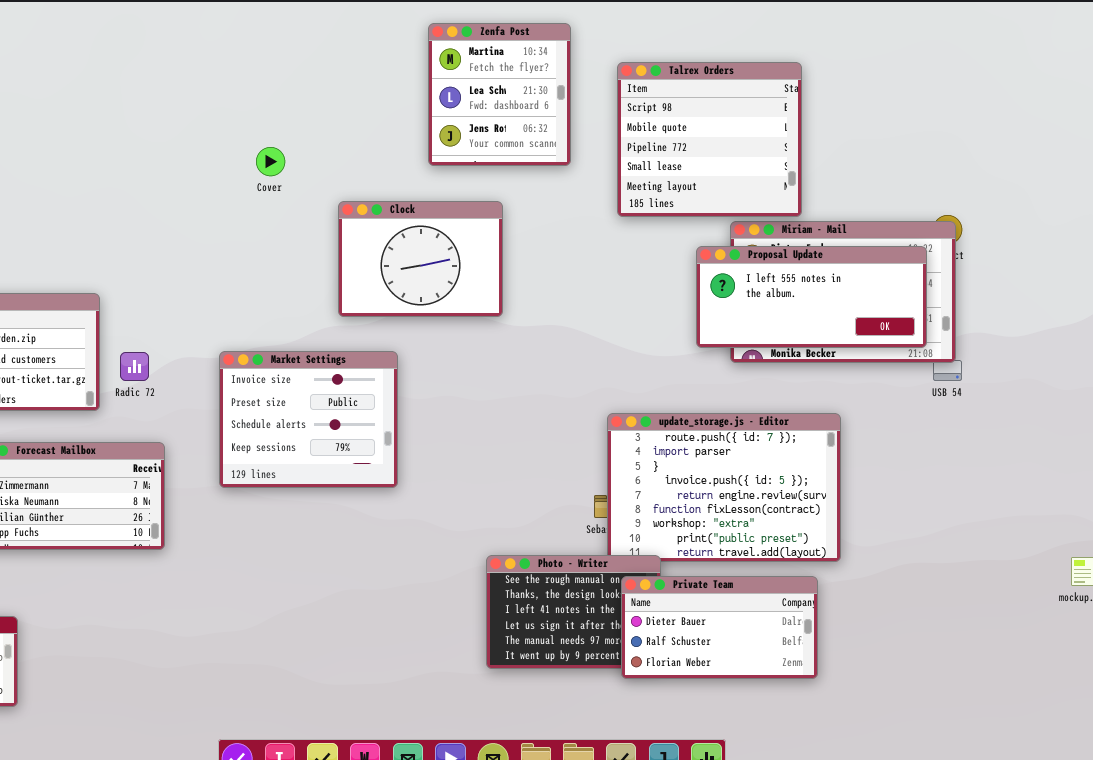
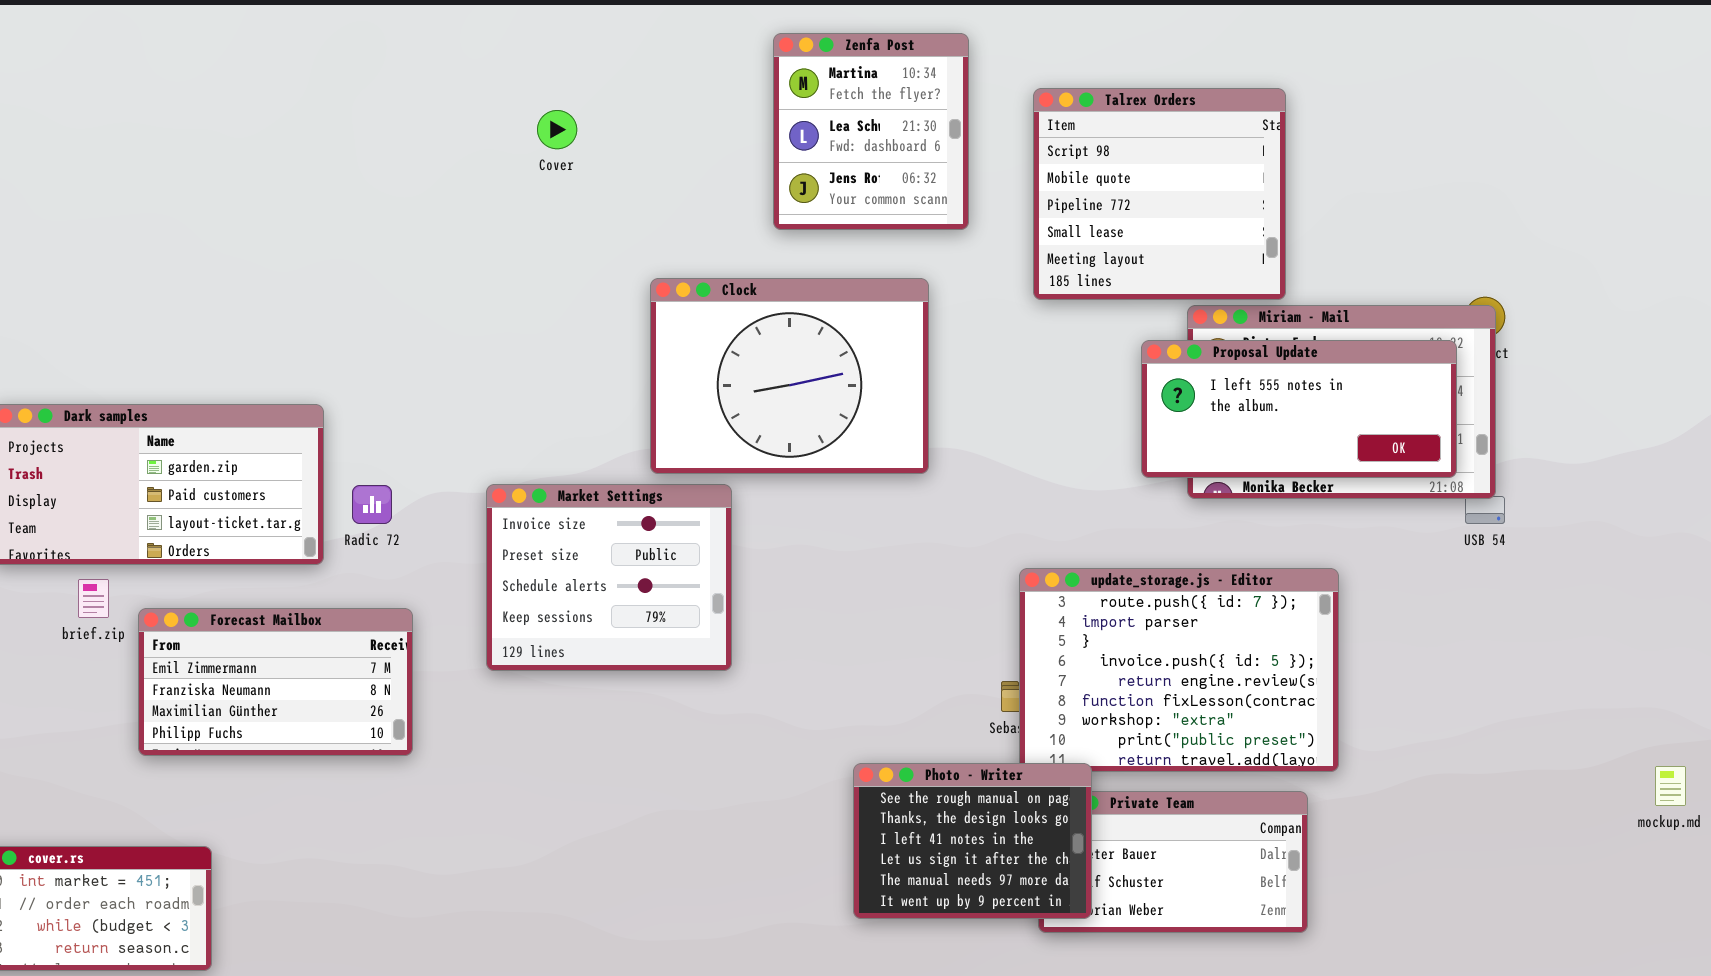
Cover: [256,147,285,176] -> [537,110,577,149], moved
Clock: [338,201,503,317] -> [650,278,929,474], resized
Photo - Writer: [486,555,661,669] -> [853,763,1092,919], raised

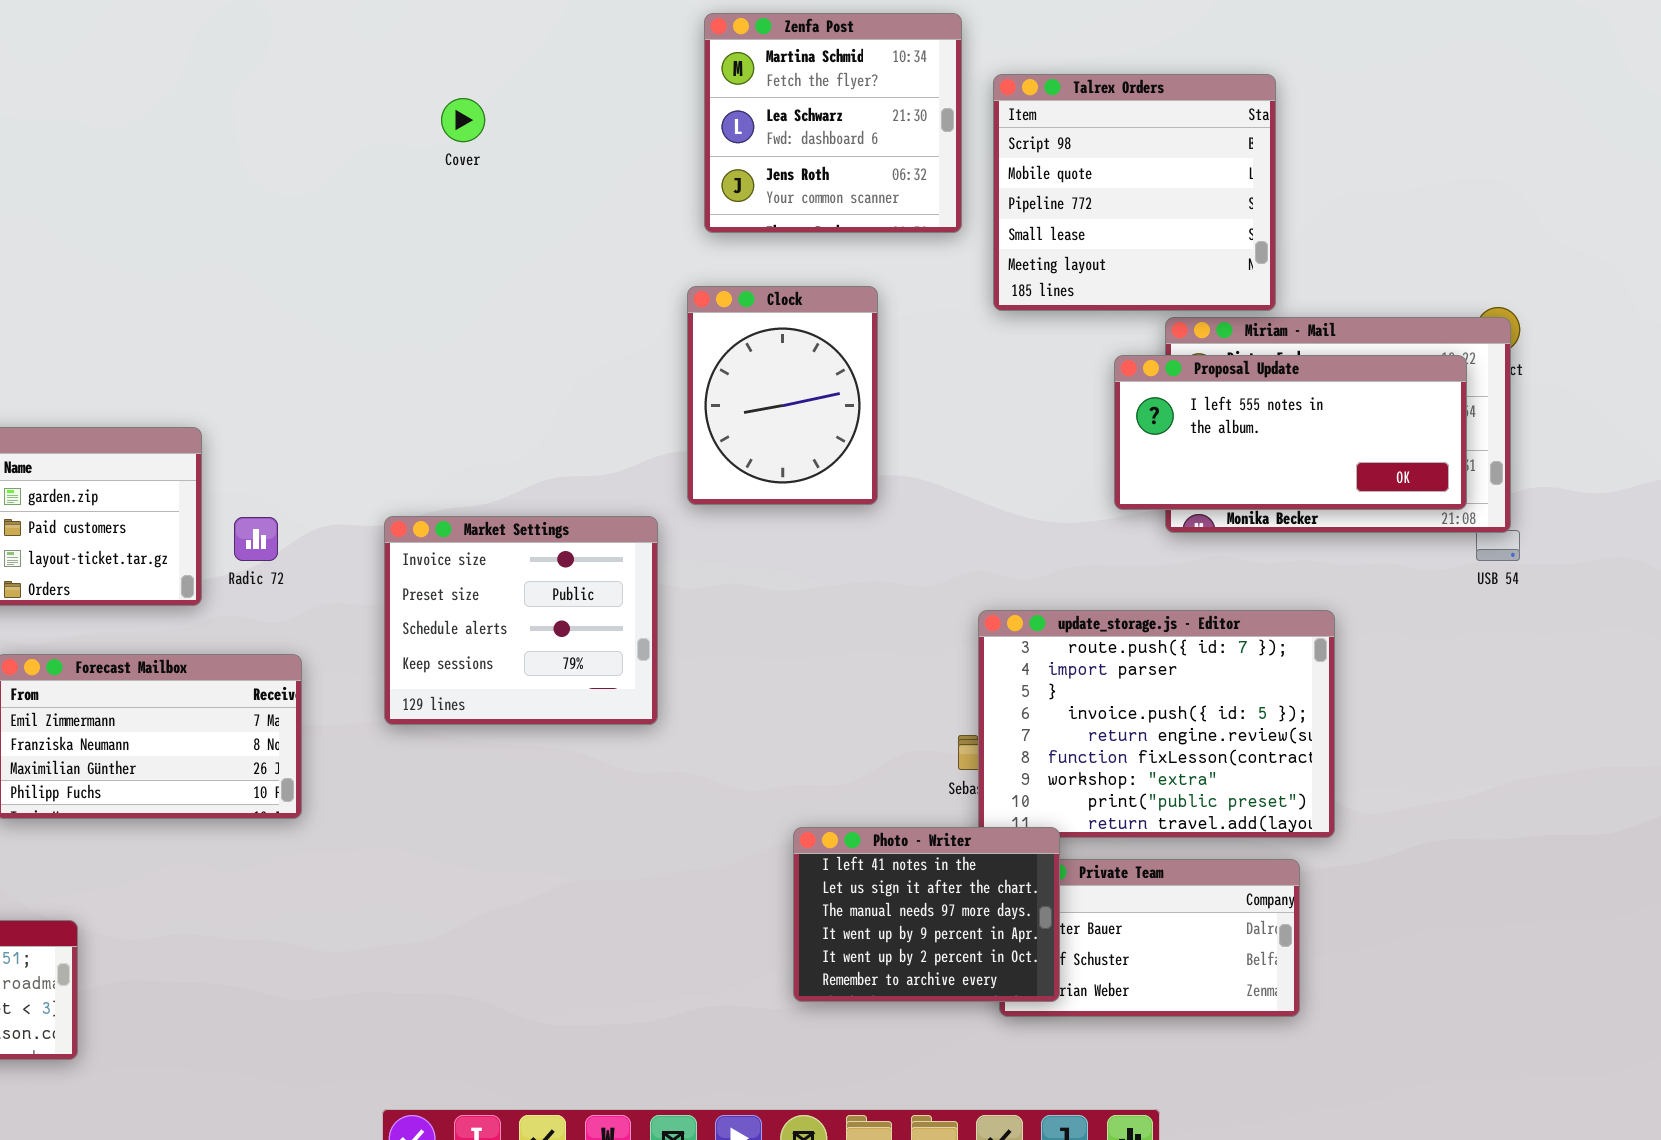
Zenfa Post: [773,33,969,230] -> [704,13,962,233], resized
Clock: [650,278,929,474] -> [687,286,878,505], resized
Photo - Writer: [853,763,1092,919] -> [793,827,1060,1002], scrolled down 2 rows

